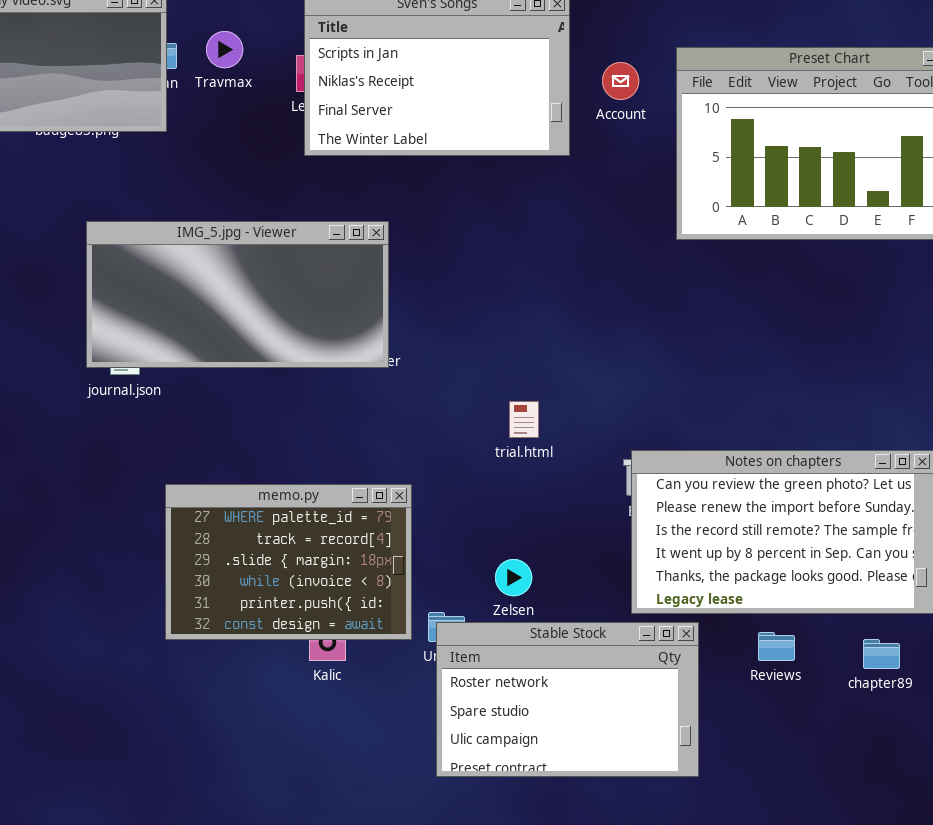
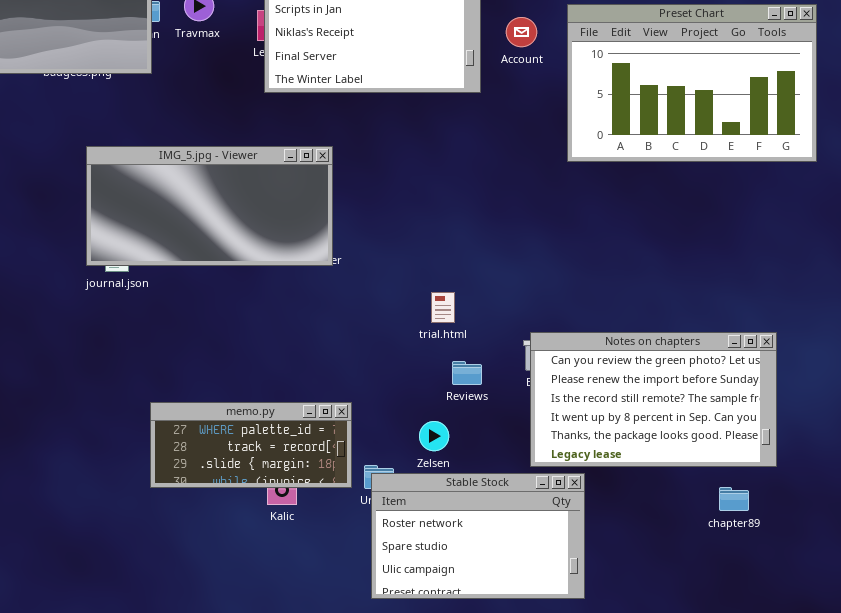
memo.py: [165,484,412,640] -> [150,402,352,488], resized
Reviews: [758,632,795,661] -> [452,361,482,385], moved

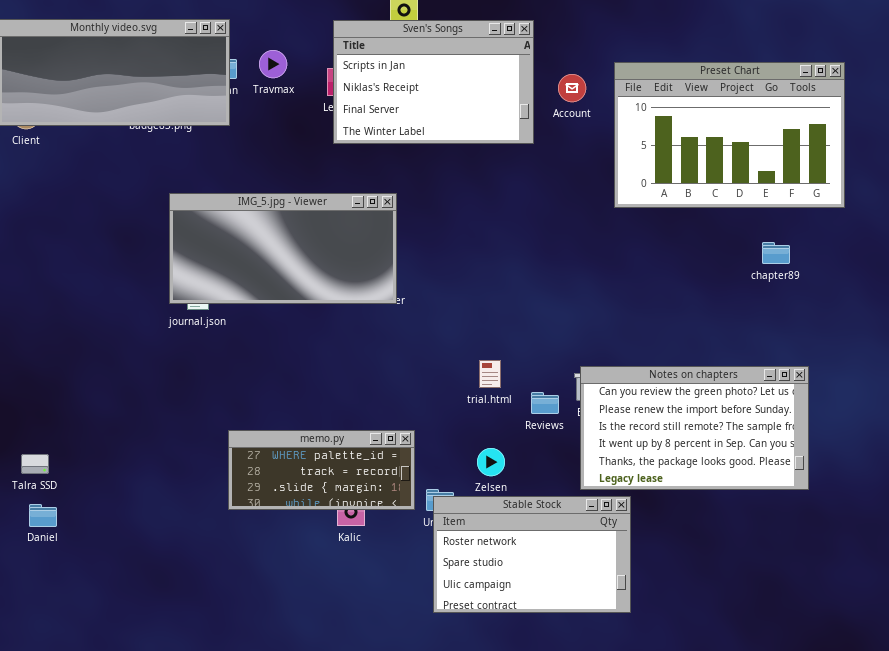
trial.html: [431,292,455,323] -> [479,360,501,388], moved
Reviews: [452,361,482,385] -> [531,392,559,414], moved
chapter89: [719,487,749,511] -> [762,242,790,264], moved

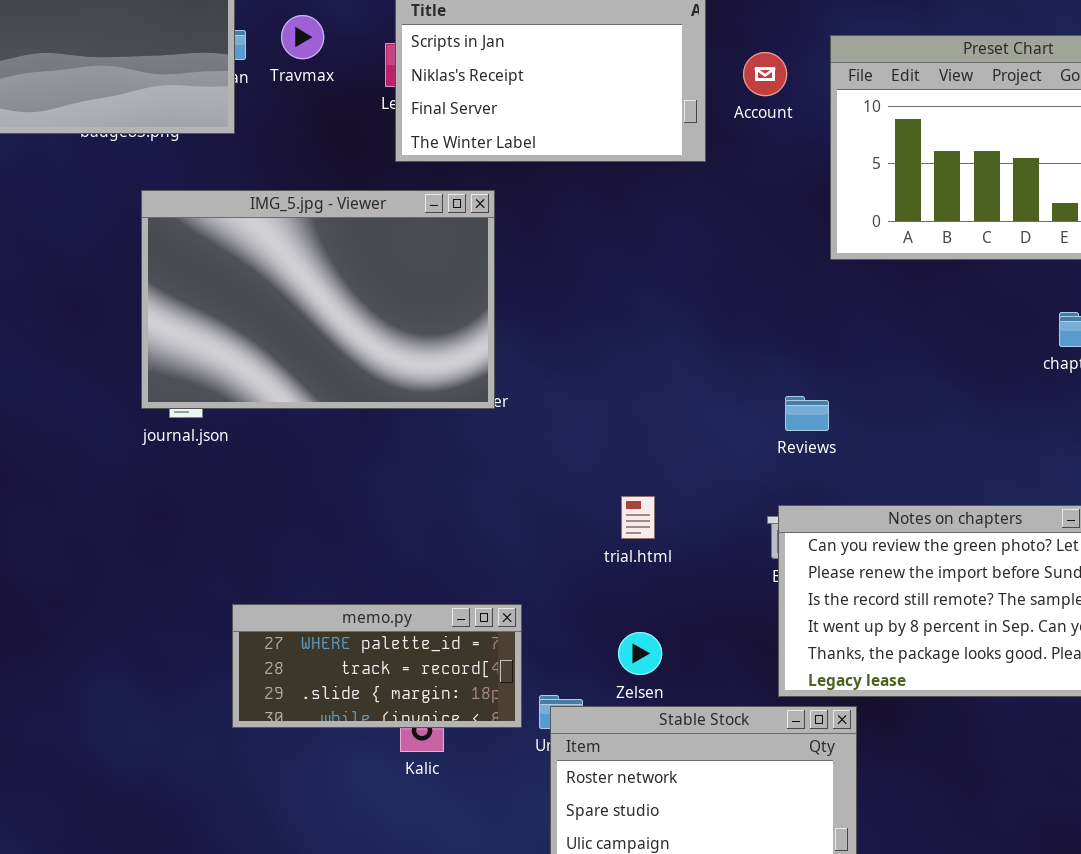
IMG_5.jpg - Viewer: [169,193,397,304] -> [141,190,495,409], resized
Reviews: [531,392,559,414] -> [785,396,829,431], moved

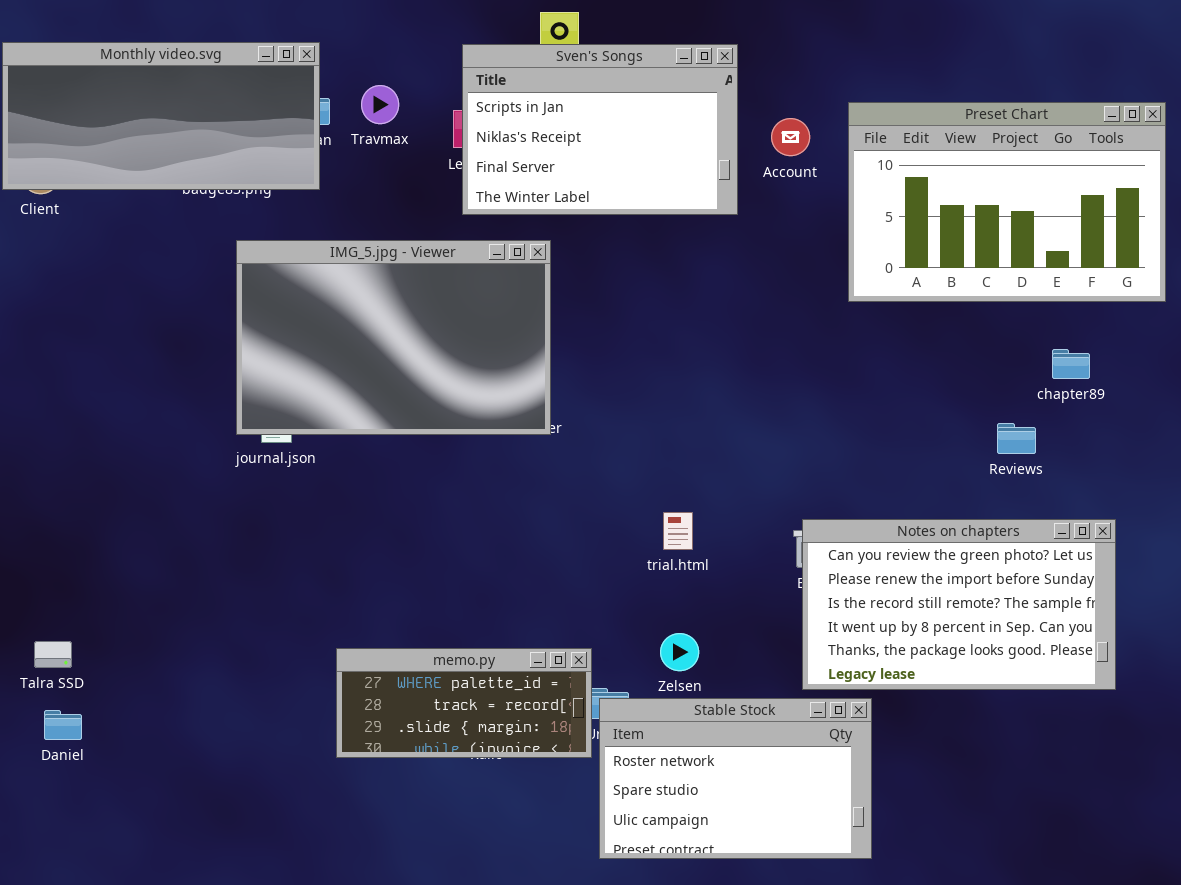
Reviews: [785,396,829,431] -> [997,423,1036,454], moved
memo.py: [232,604,522,728] -> [336,648,592,758], moved

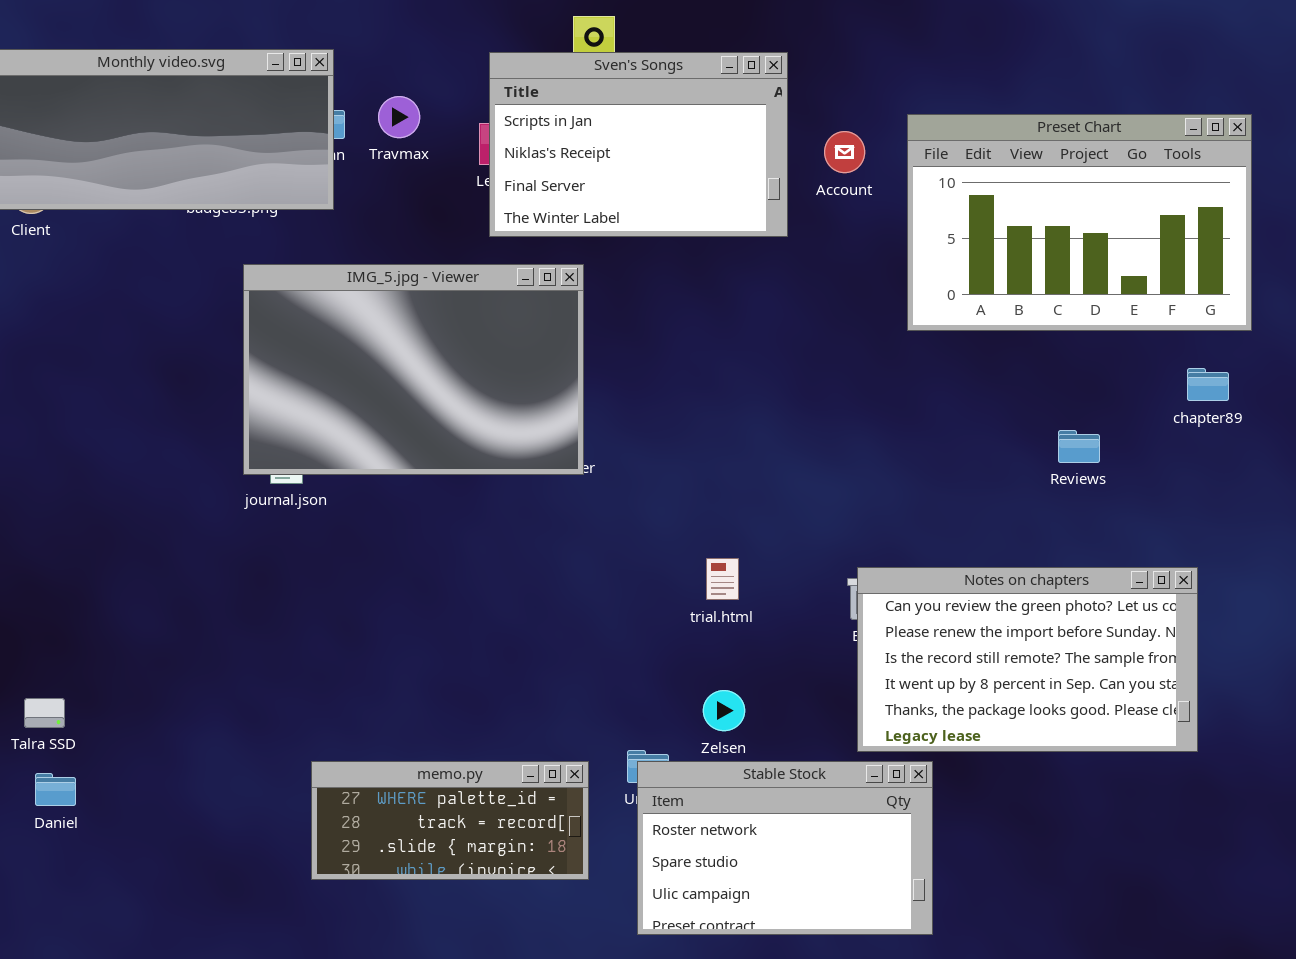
chapter89: [1052,349,1090,379] -> [1187,368,1229,401], moved
Reviews: [997,423,1036,454] -> [1058,430,1100,463], moved
memo.py: [336,648,592,758] -> [311,761,589,880], moved

